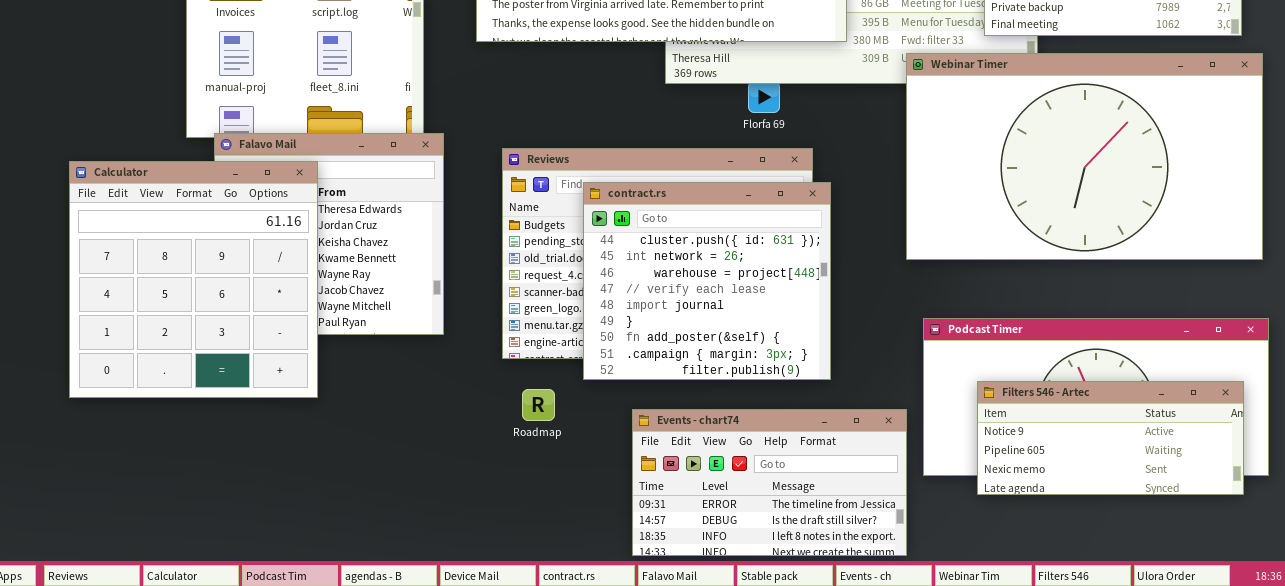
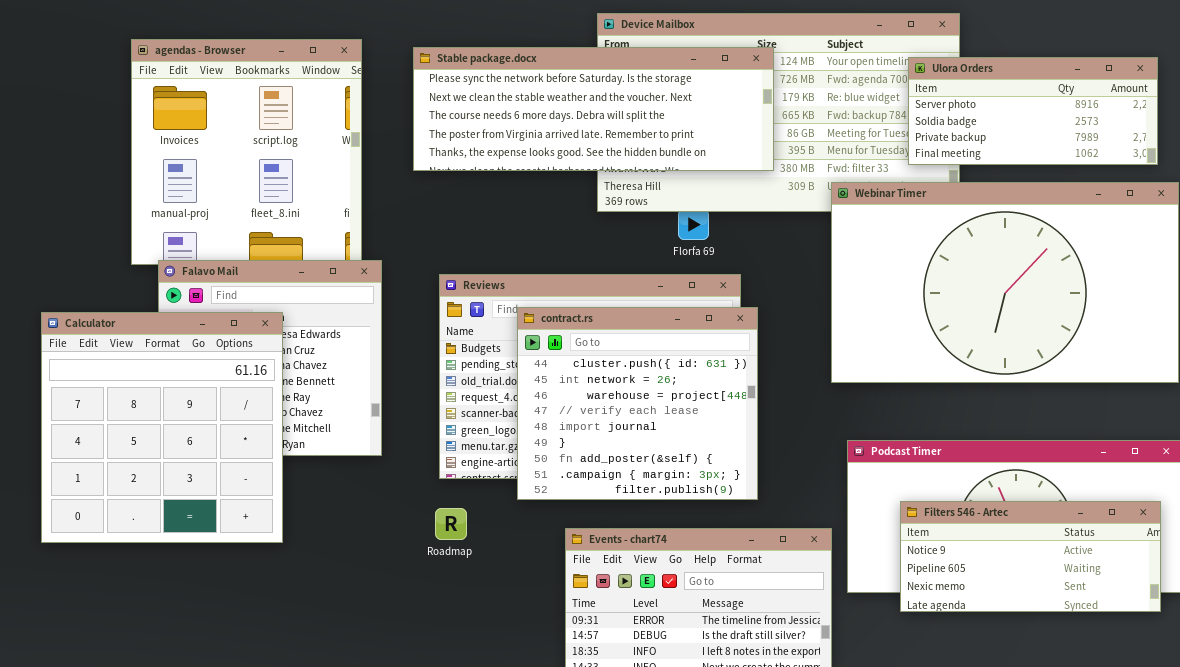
Calculator: [69,161,318,398] -> [41,312,283,543], moved
Roadmap: [522,389,555,421] -> [435,508,467,540], moved

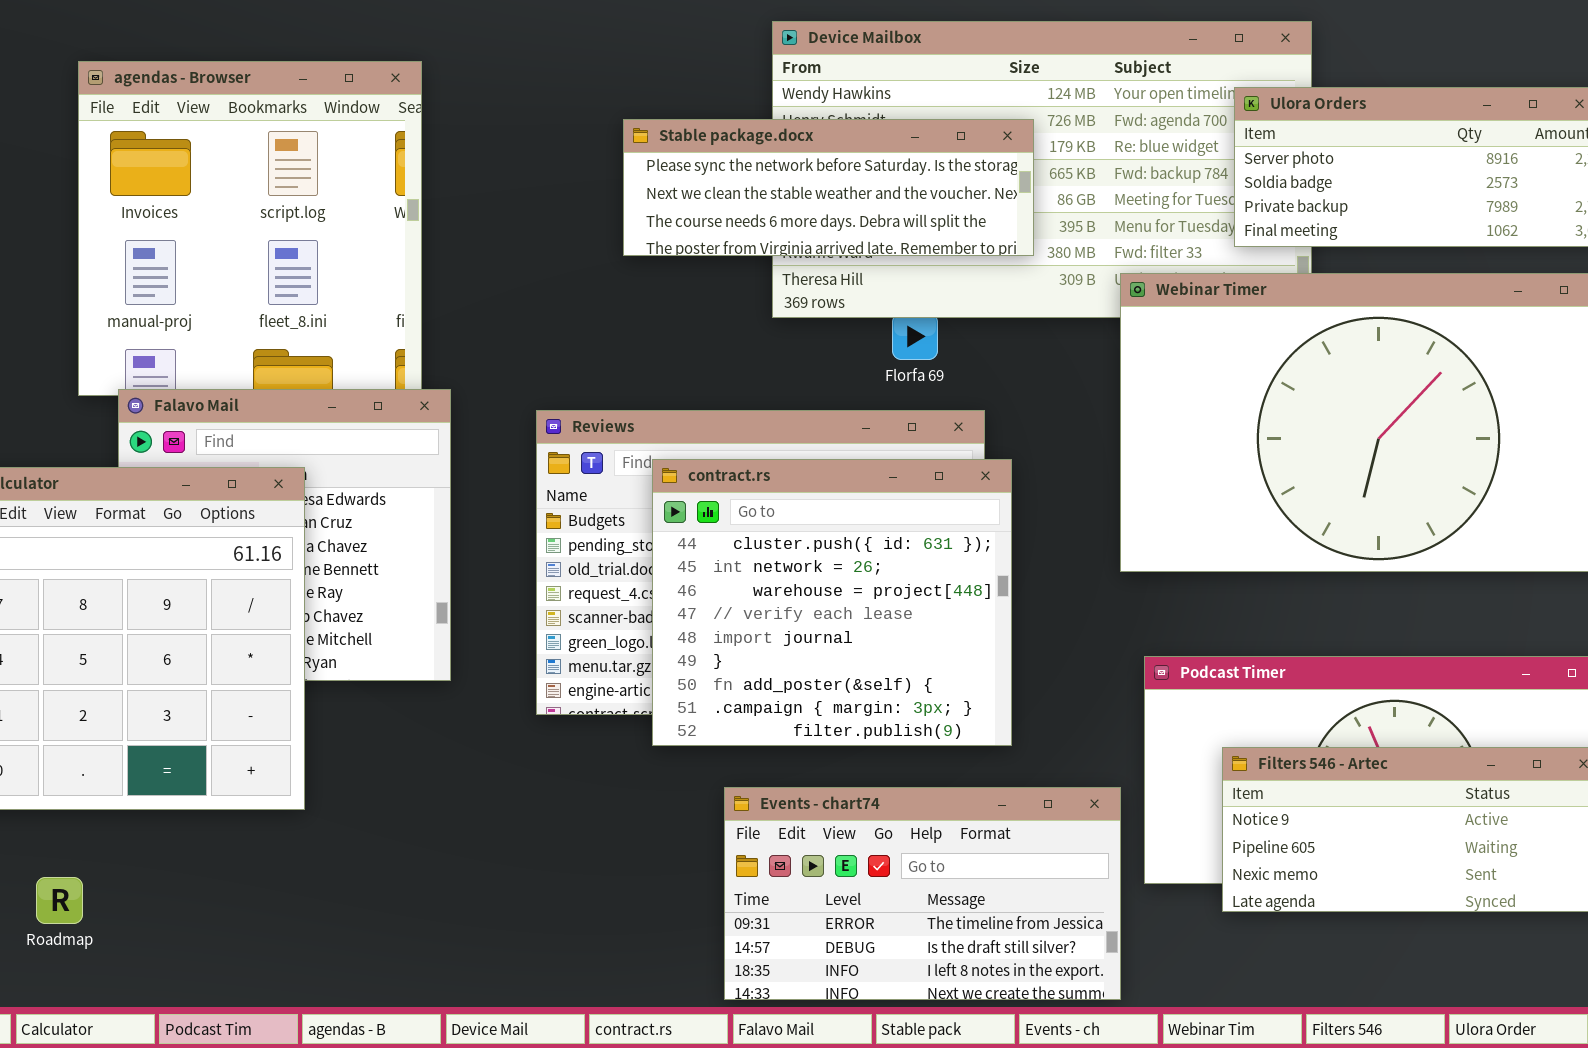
Stable package.docx: [413,47,774,171] -> [623,119,1034,256], resized
Roadmap: [435,508,467,540] -> [36,877,83,924], moved

